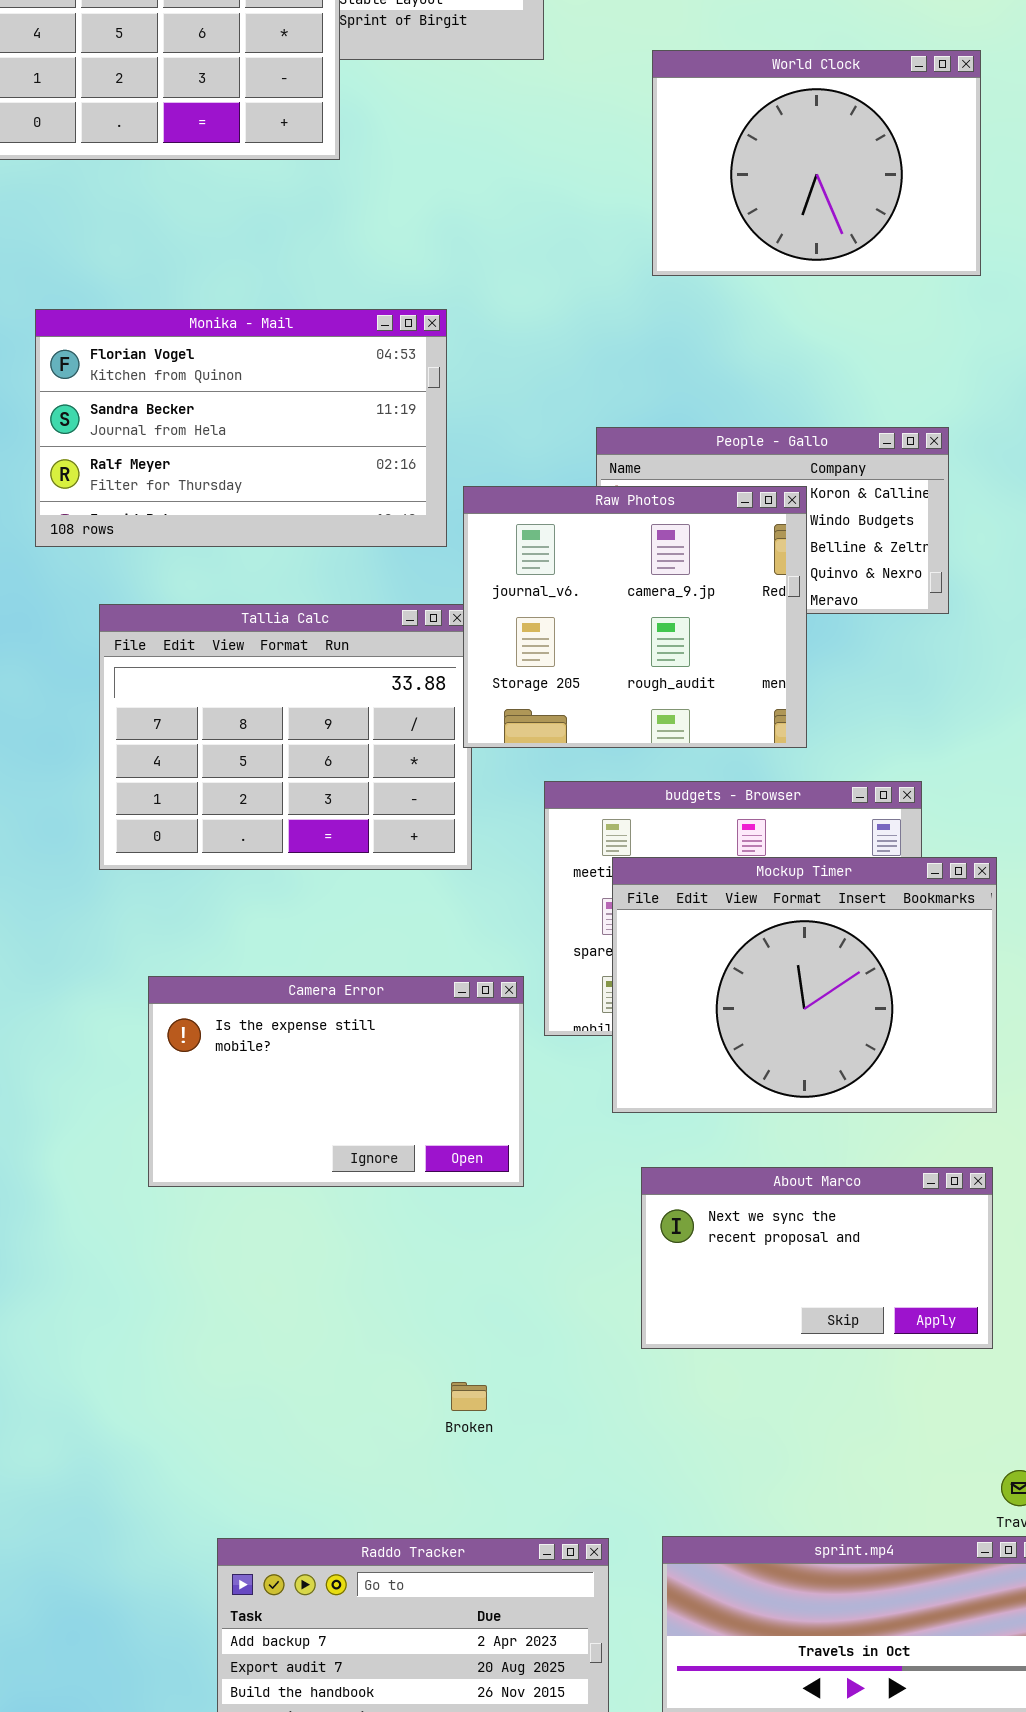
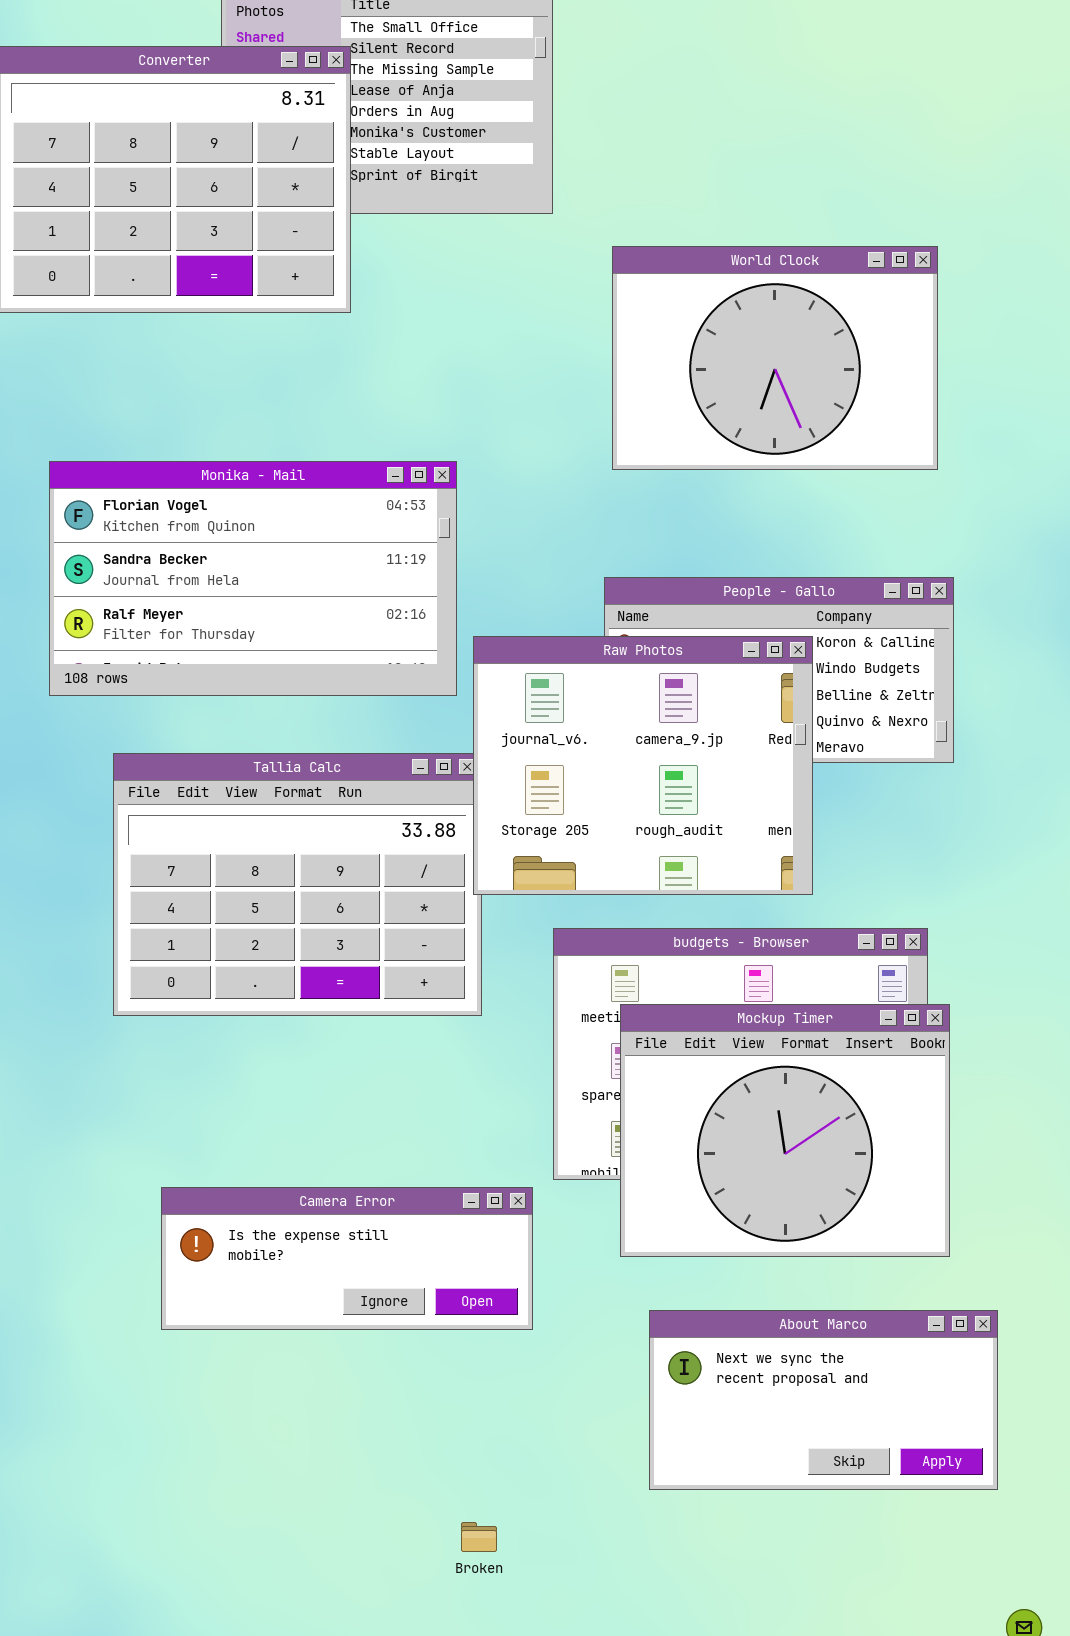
World Clock: [652,50,981,276] -> [612,246,938,470], moved
Mockup Timer: [612,857,997,1113] -> [620,1004,950,1257], resized
Camera Error: [148,976,524,1187] -> [161,1187,533,1330], resized

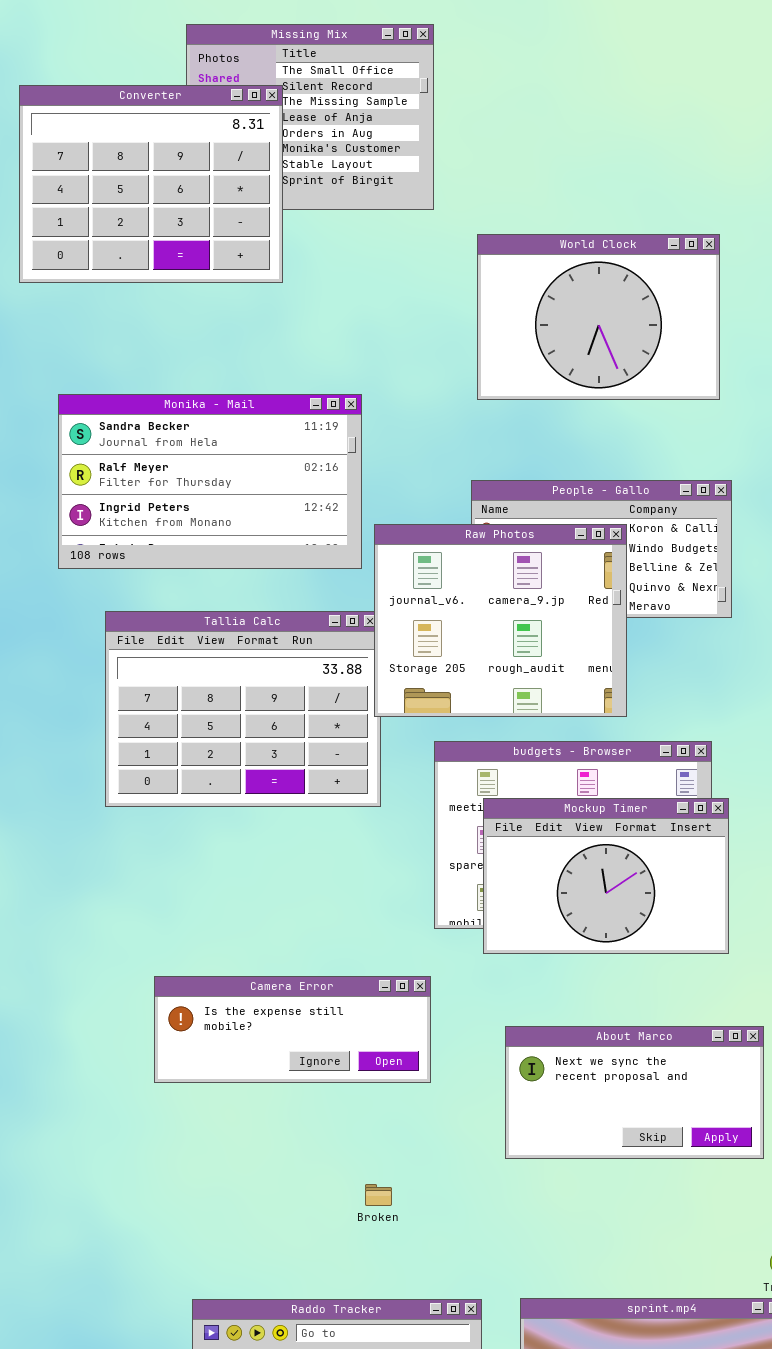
Monika - Mail: [49,461,457,696] -> [58,394,362,569], scrolled down 1 row
Mockup Timer: [620,1004,950,1257] -> [483,798,729,954], resized
Camera Error: [161,1187,533,1330] -> [154,976,431,1083], moved

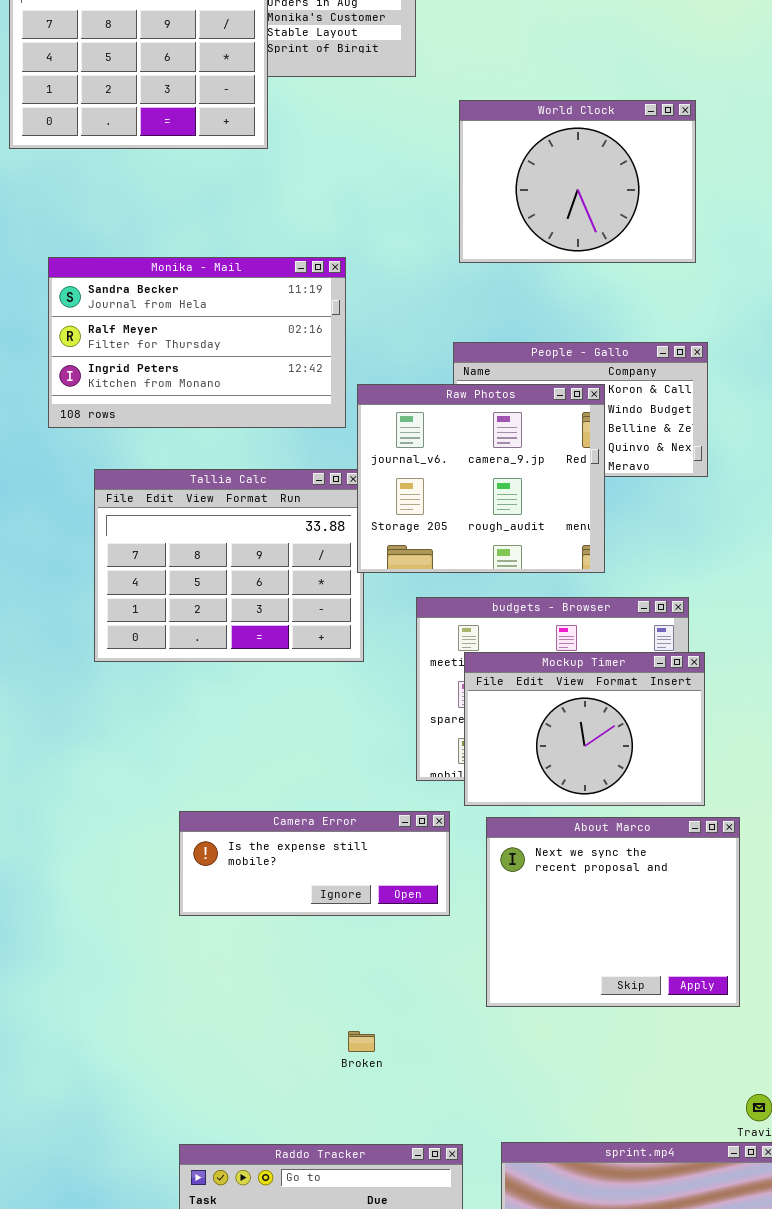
Camera Error: [154,976,431,1083] -> [179,811,450,916], moved
About Marco: [505,1026,764,1159] -> [486,817,740,1007], resized

